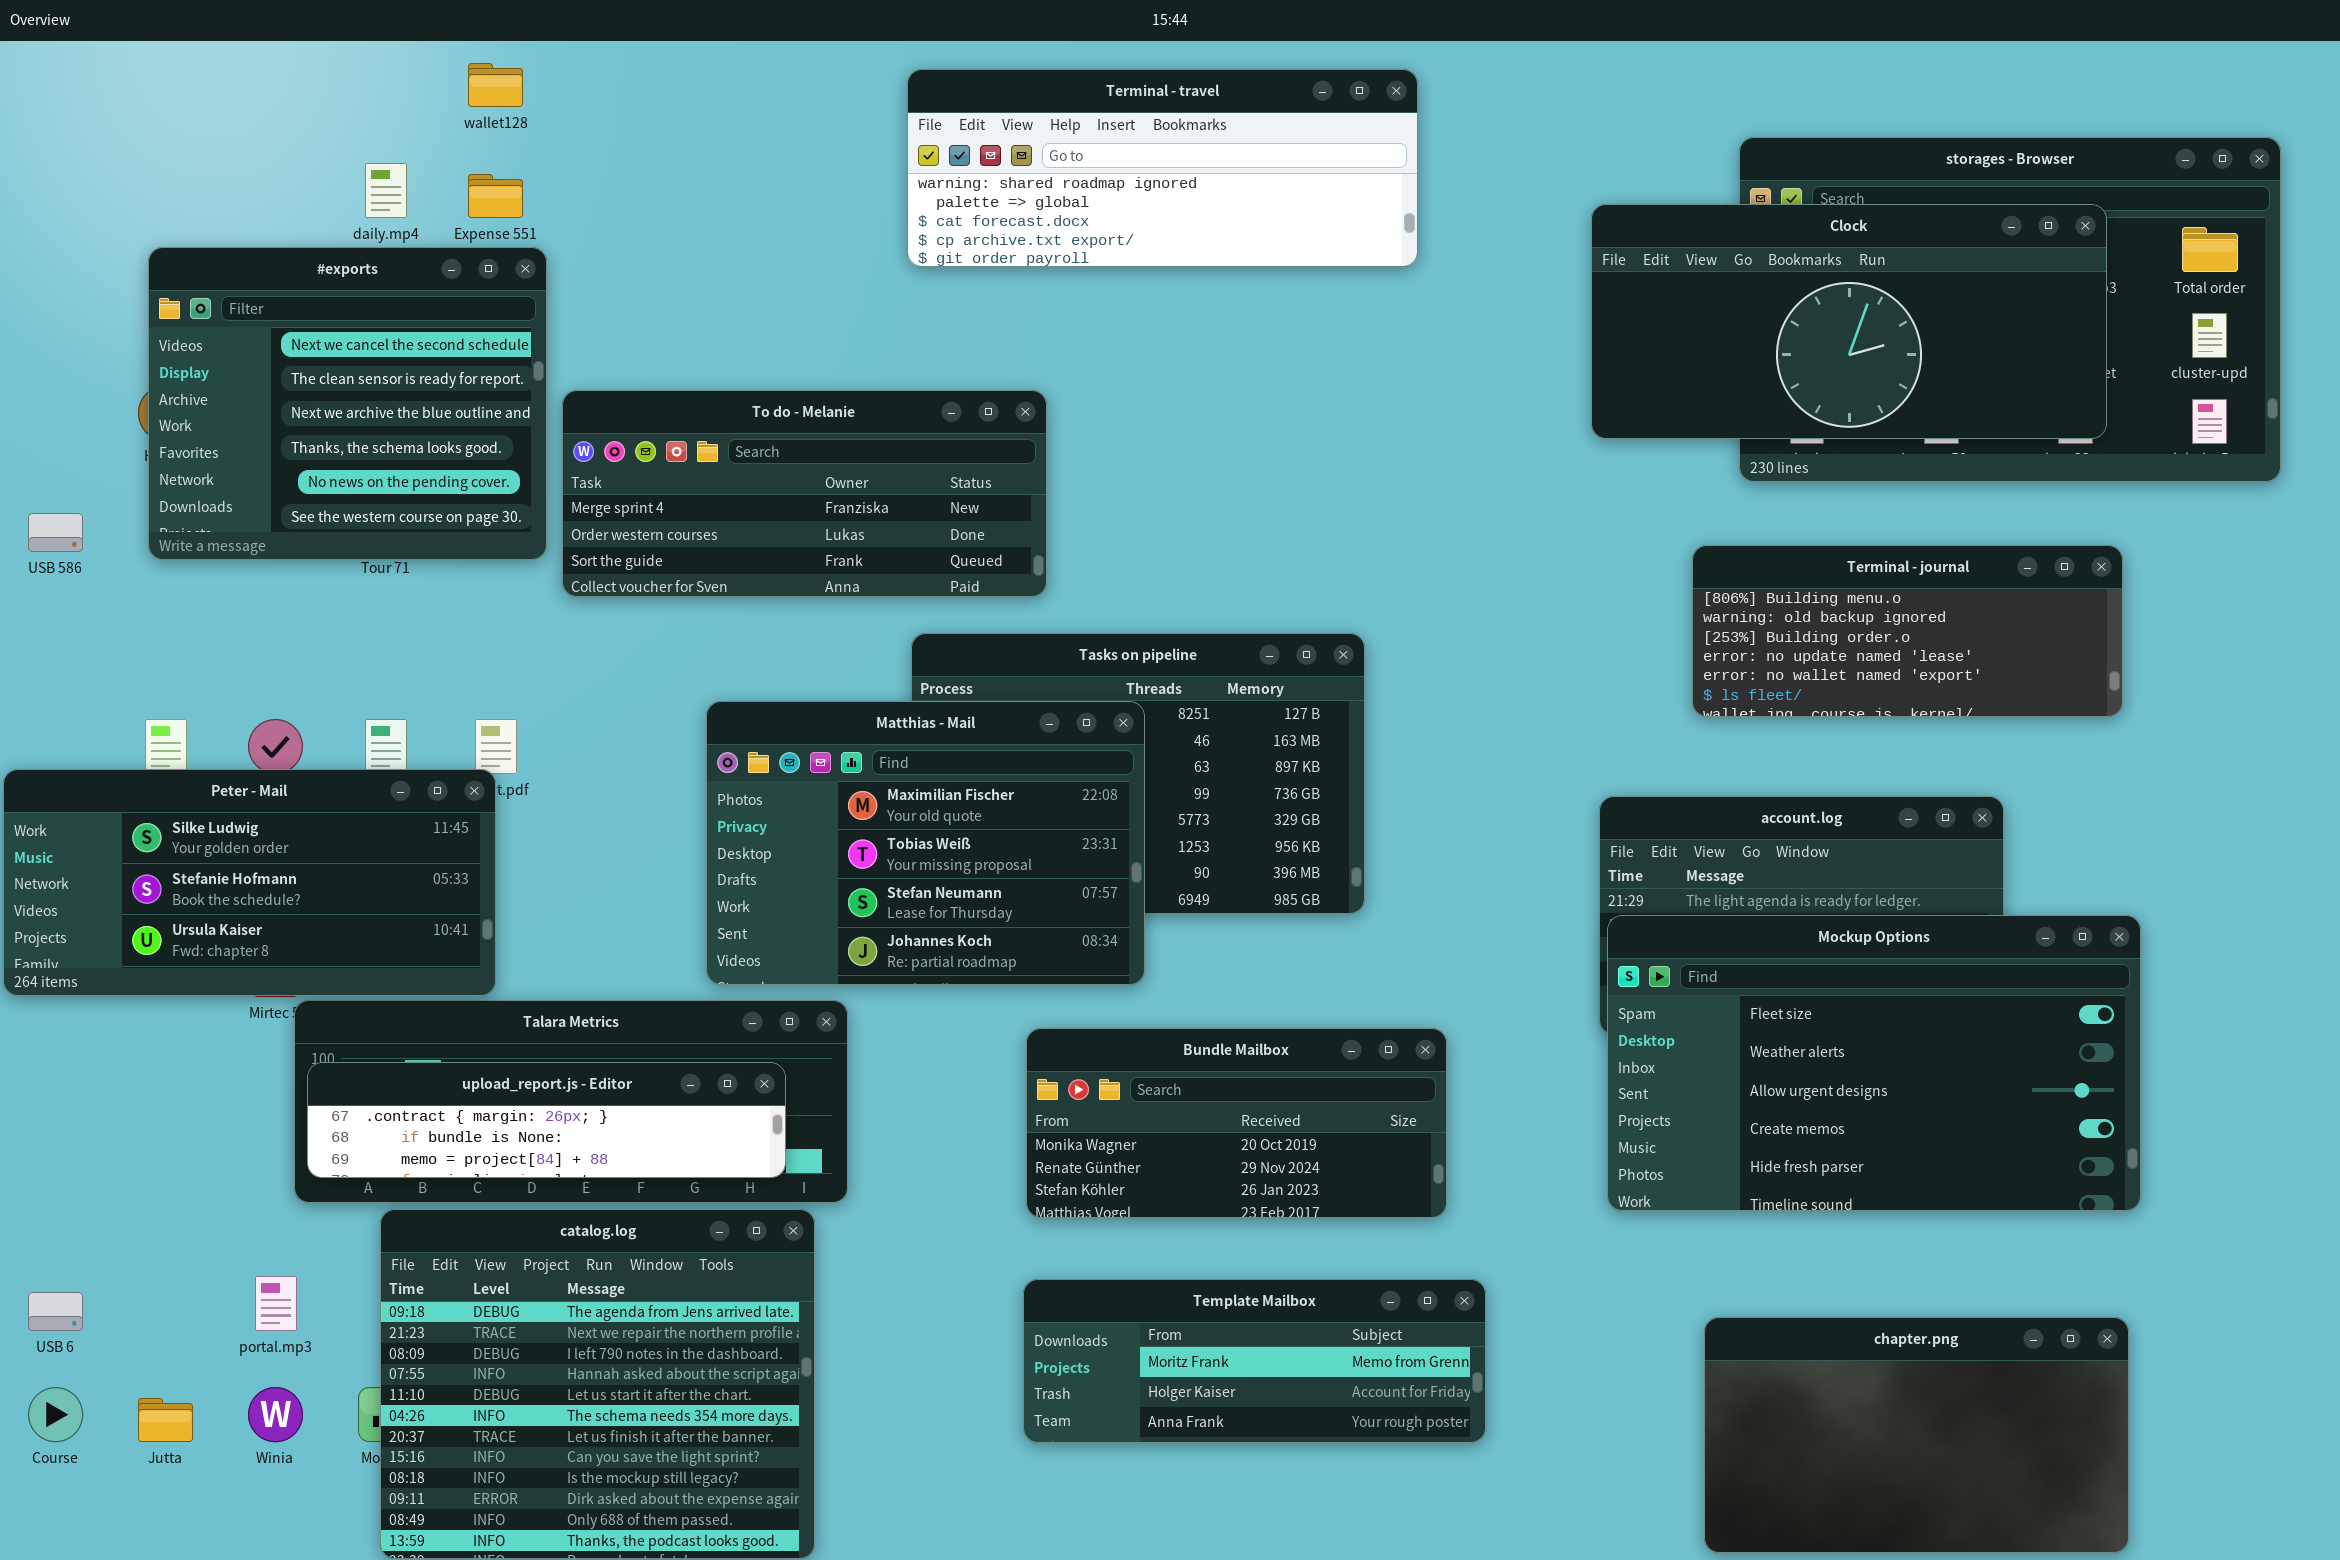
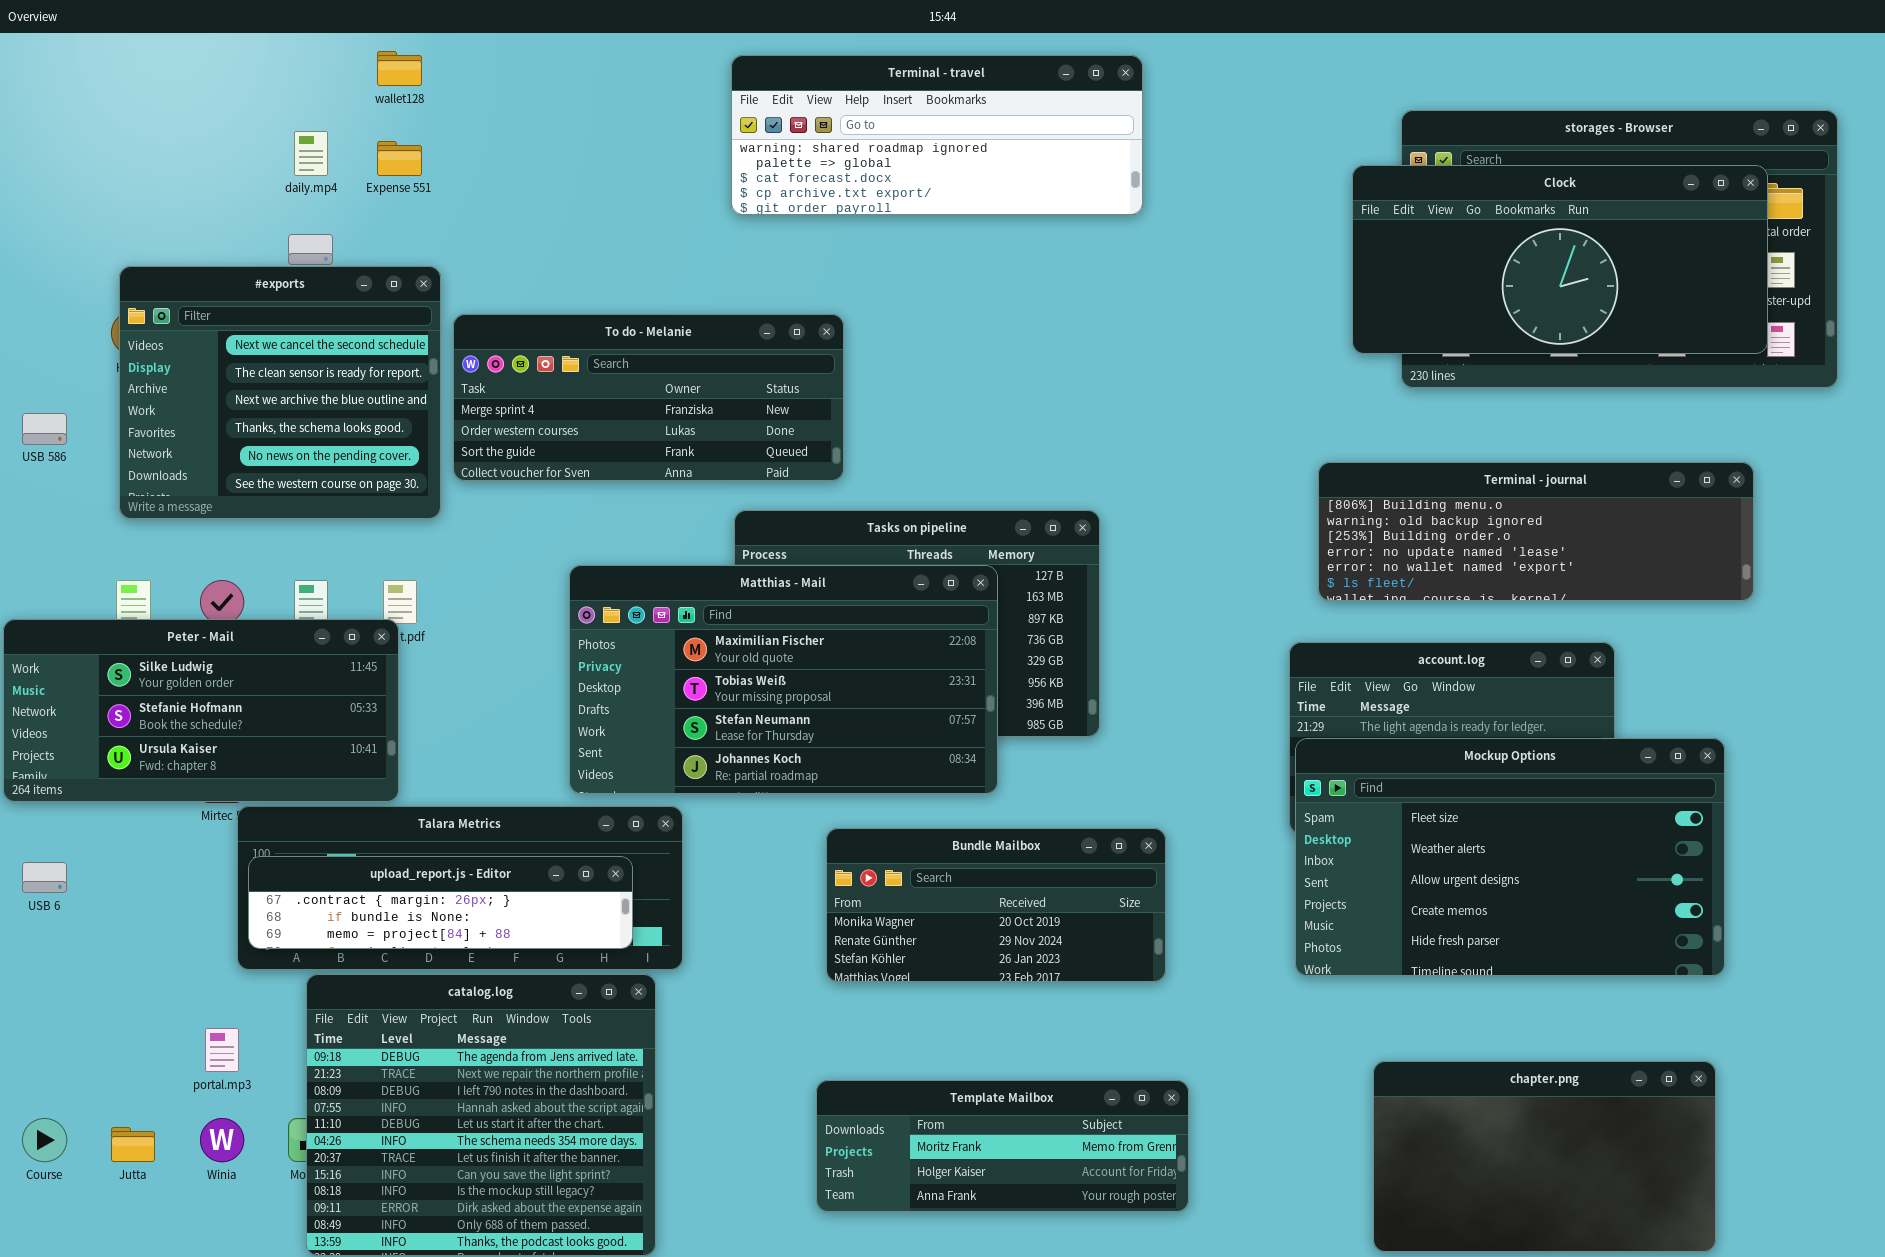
Clock: [1591,204,2107,439] -> [1352,165,1768,354], moved
#exports: [148,247,547,560] -> [119,266,441,519], moved
Terminal - journal: [1692,545,2123,717] -> [1318,462,1754,601], moved, resized
Matthias - Mail: [706,701,1145,985] -> [569,565,998,794], resized
Template Mailbox: [1023,1279,1486,1443] -> [816,1080,1189,1212], moved
USB 6: [28,1292,83,1331] -> [22,862,67,893], moved

